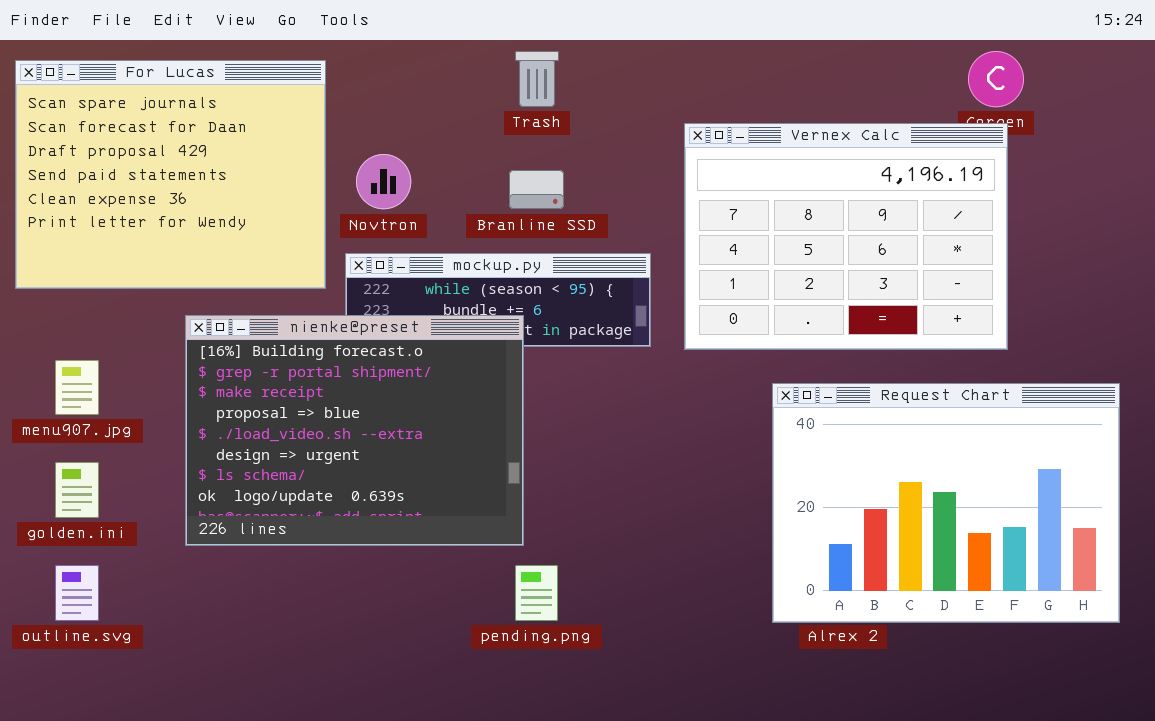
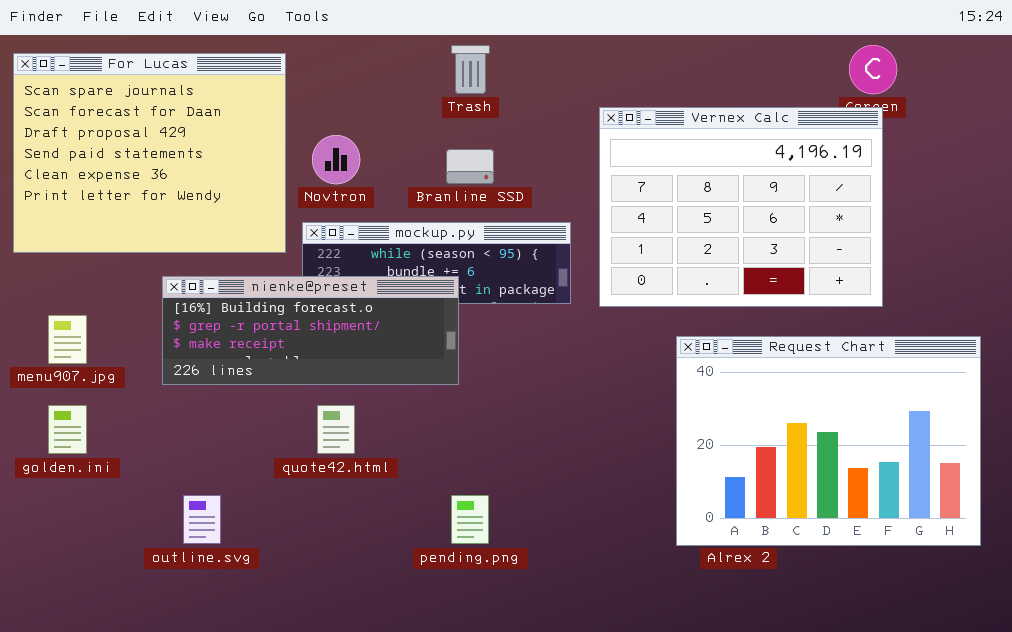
nienke@preset: [185,315,524,546] -> [162,276,459,385], resized
outline.svg: [55,565,99,621] -> [183,495,221,544], moved

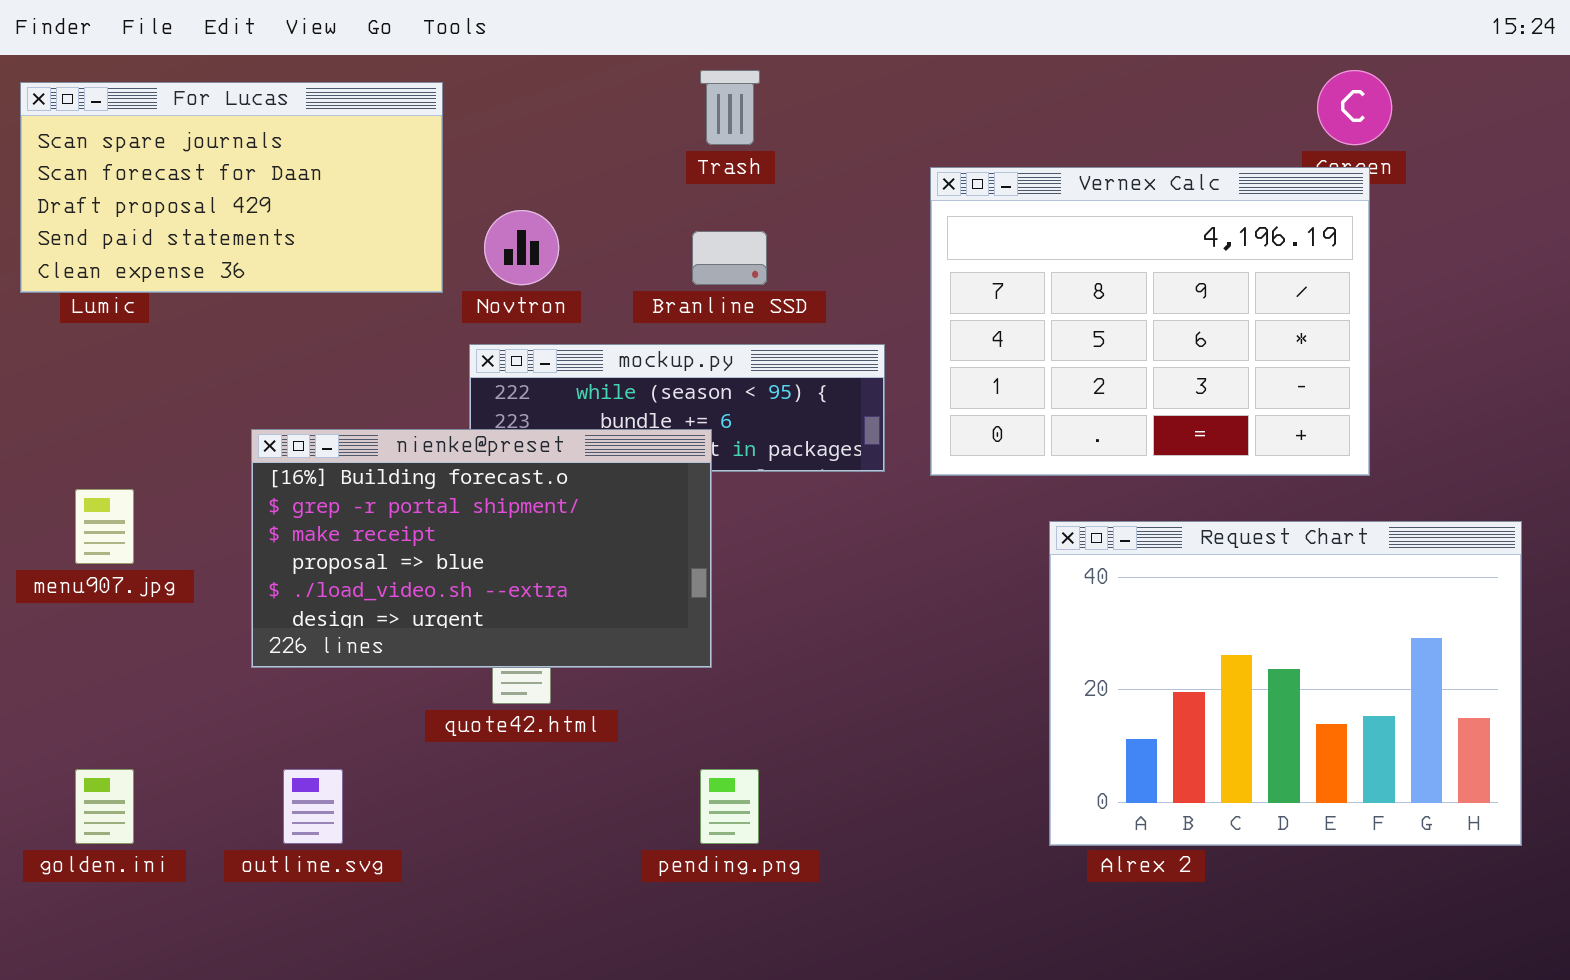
For Lucas: [13,53,286,253] -> [20,82,443,293], resized
nienke@preset: [162,276,459,385] -> [251,429,712,668], resized
golden.ini: [48,405,87,454] -> [75,769,134,844], moved

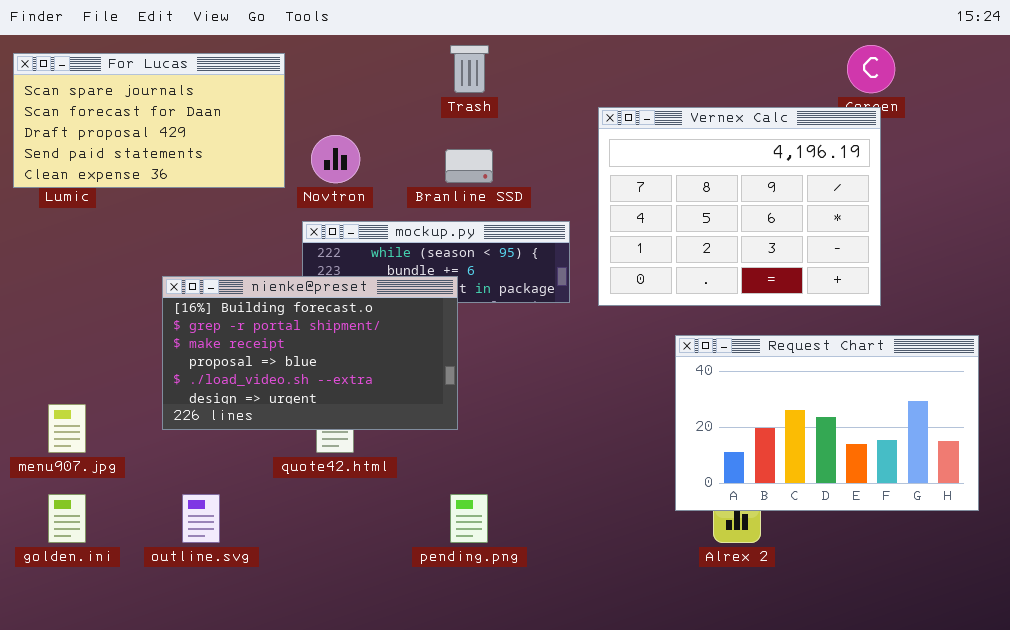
menu907.jpg: [75,489,134,564] -> [48,404,86,453], moved
Request Chart: [1049,521,1522,846] -> [675,335,979,511], resized

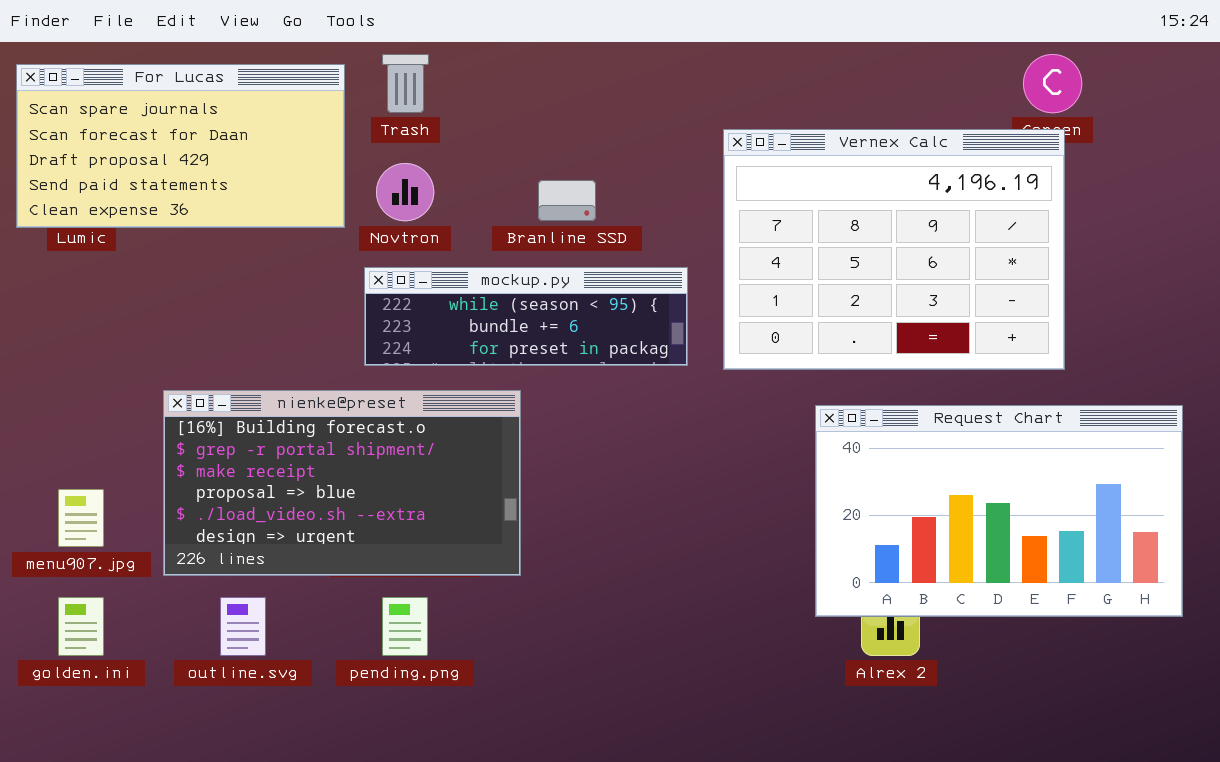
Trash: [450,45,489,93] -> [382,54,429,113], moved
nienke@preset: [162,276,458,430] -> [163,390,521,576], moved
pending.png: [450,494,488,543] -> [382,597,428,656], moved

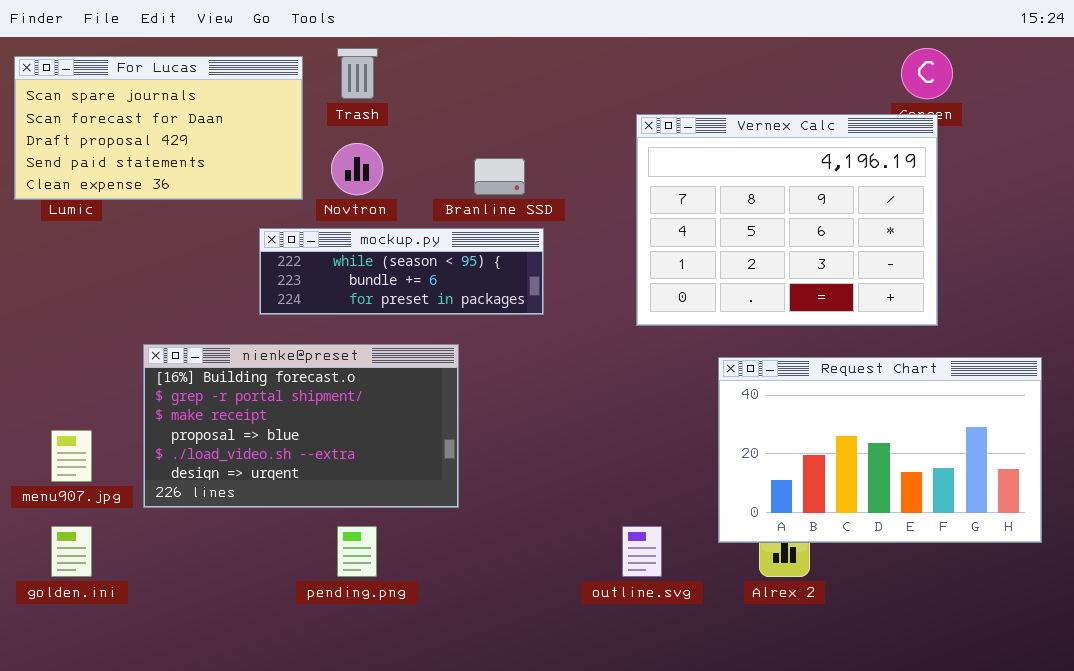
mockup.py: [364,267,688,366] -> [259,228,544,315], moved
outline.svg: [220,597,266,656] -> [622,526,662,577], moved

